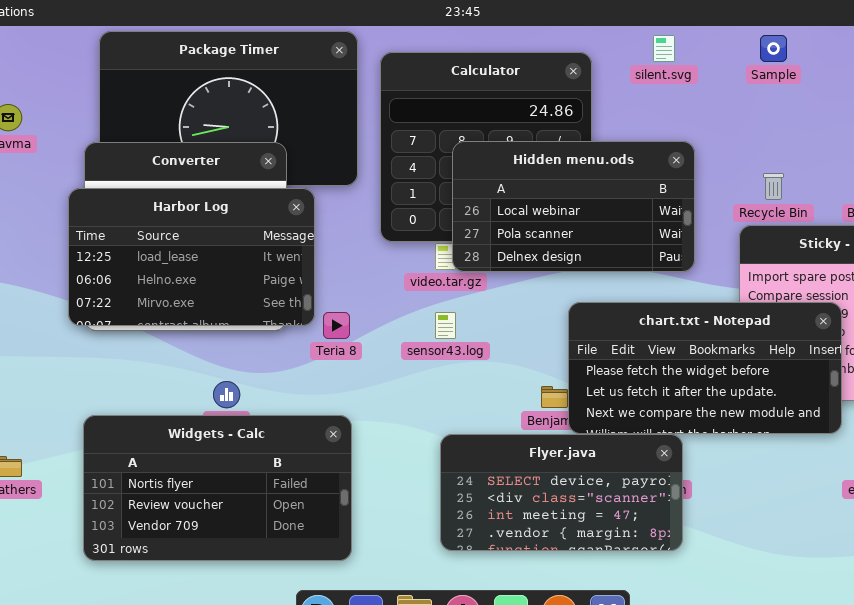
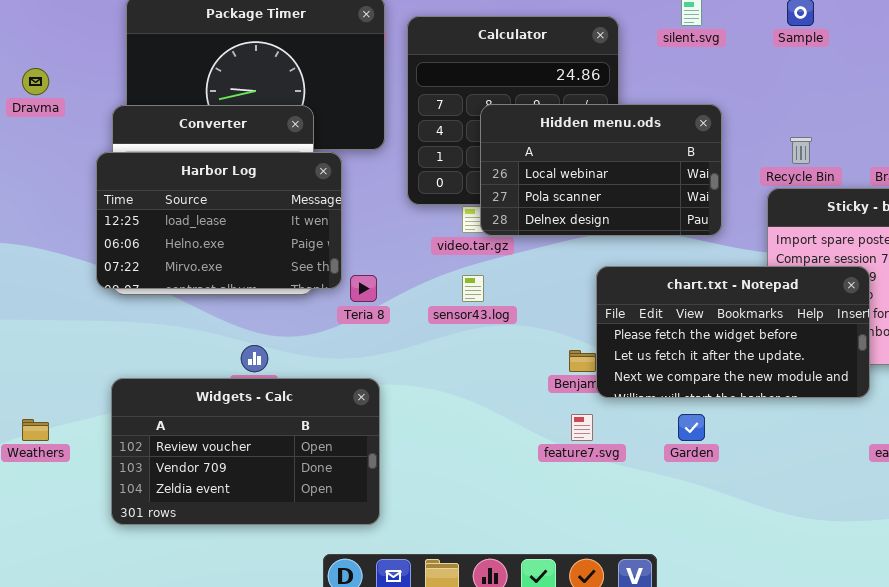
Widgets - Calc: [83,415,352,561] -> [111,378,380,525], scrolled down 1 row
Flyer.java: [440,434,683,551] -> none, closed

